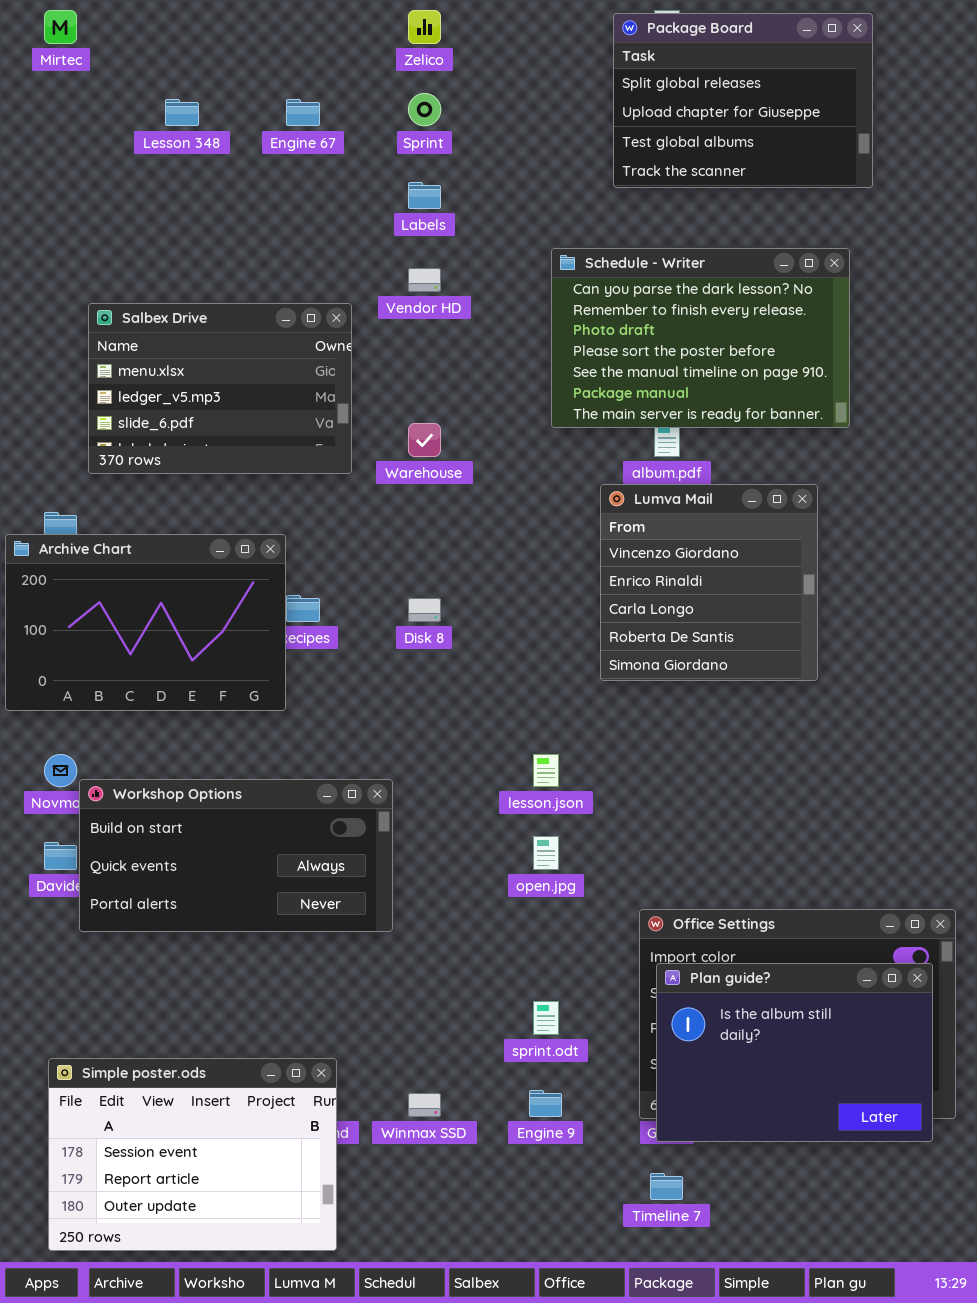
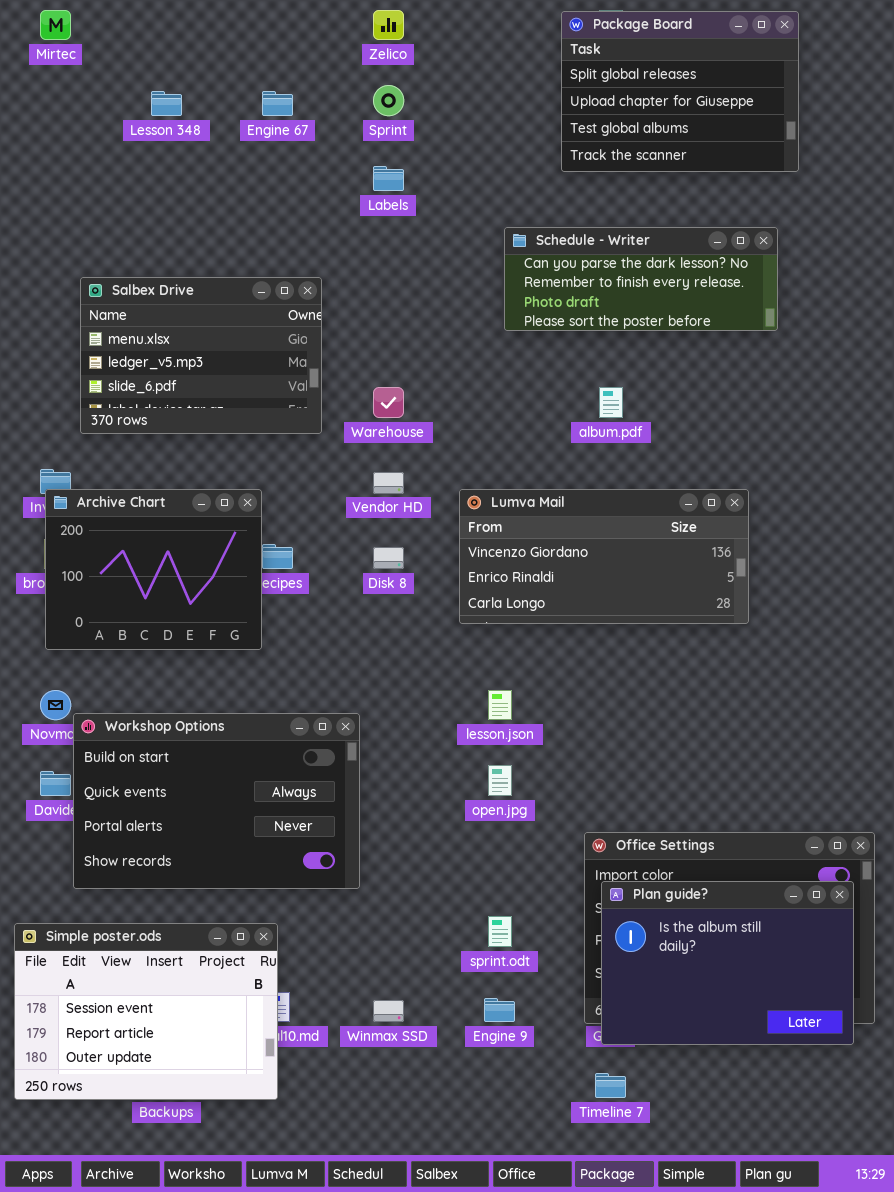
Schedule - Writer: [551,248,850,428] -> [504,227,778,331], resized
Vendor HD: [408,268,441,292] -> [373,472,404,494], moved
Lumva Mail: [600,484,818,681] -> [459,489,749,624], resized
Archive Chart: [5,534,286,711] -> [45,489,262,650], resized
Workshop Options: [79,779,393,932] -> [73,713,360,889], resized
Simple poster.ods: [48,1058,337,1251] -> [14,923,278,1100], moved

